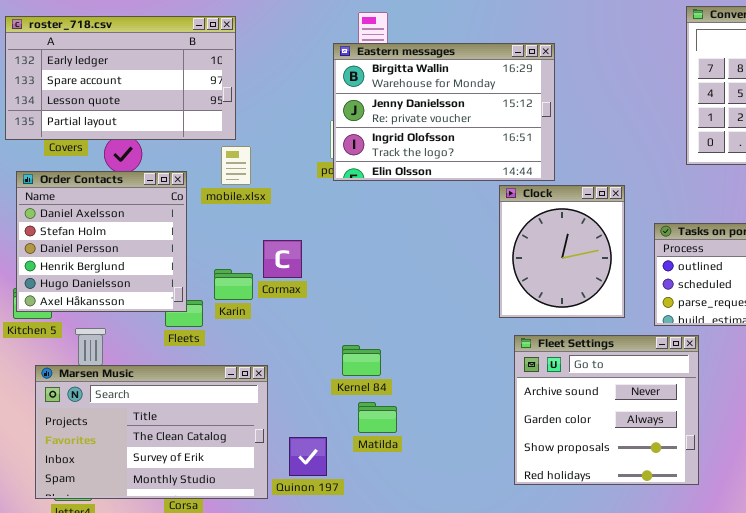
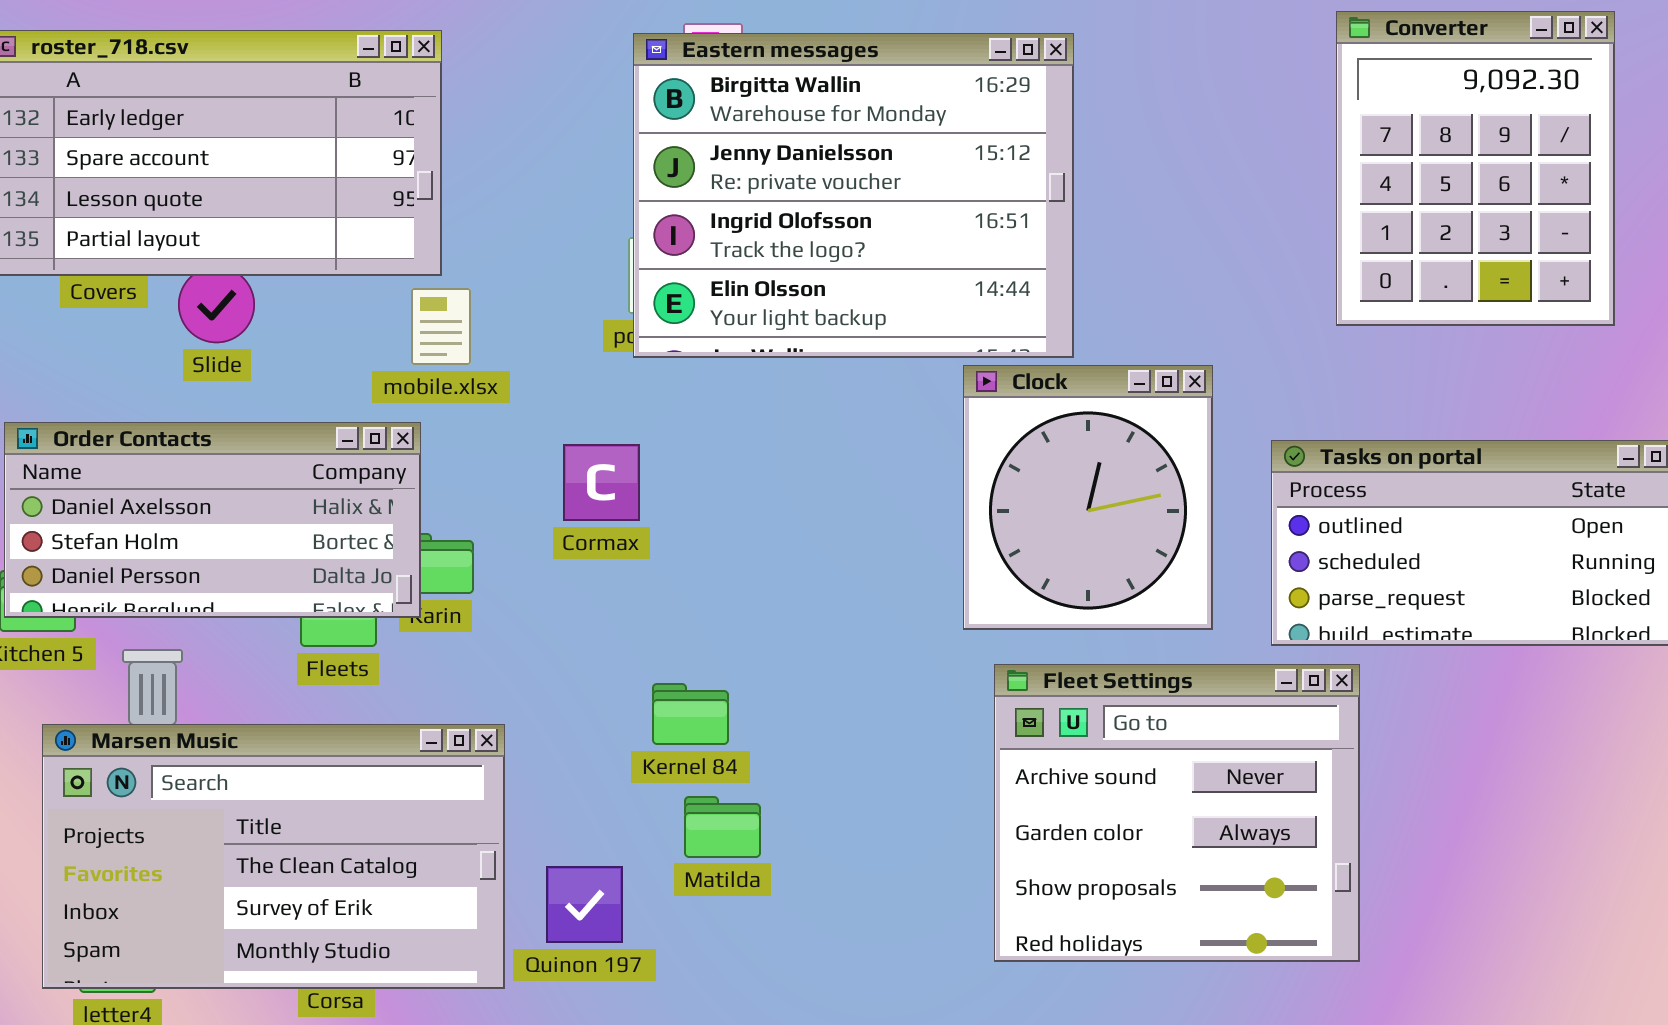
Eastern messages: [333,43,555,181] -> [633,33,1074,358], resized
Order Contacts: [16,171,187,312] -> [4,422,421,618], resized
Cormax: [263,240,302,278] -> [563,444,640,521], moved

